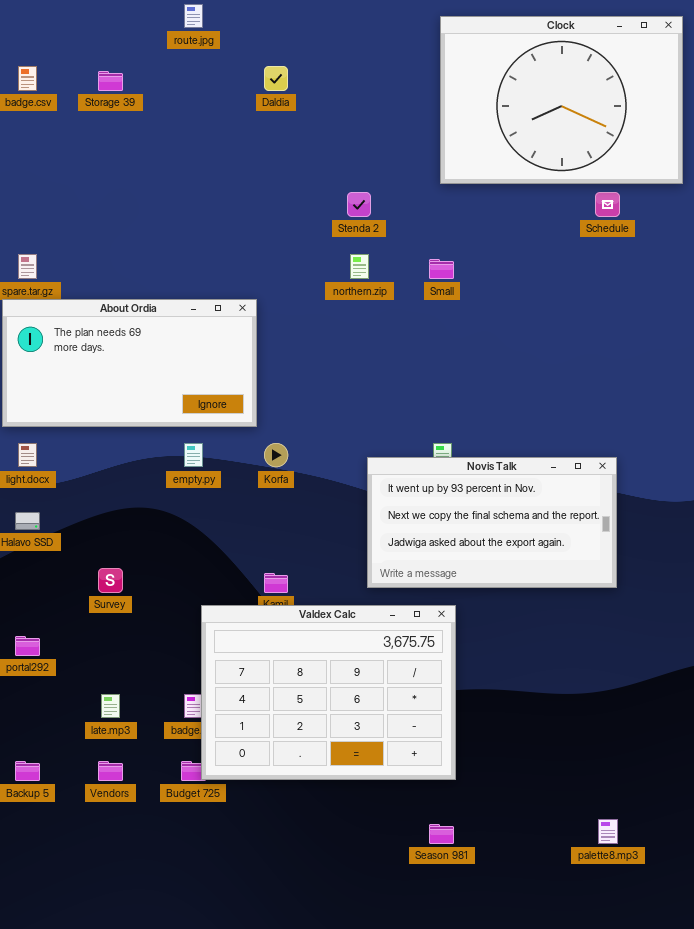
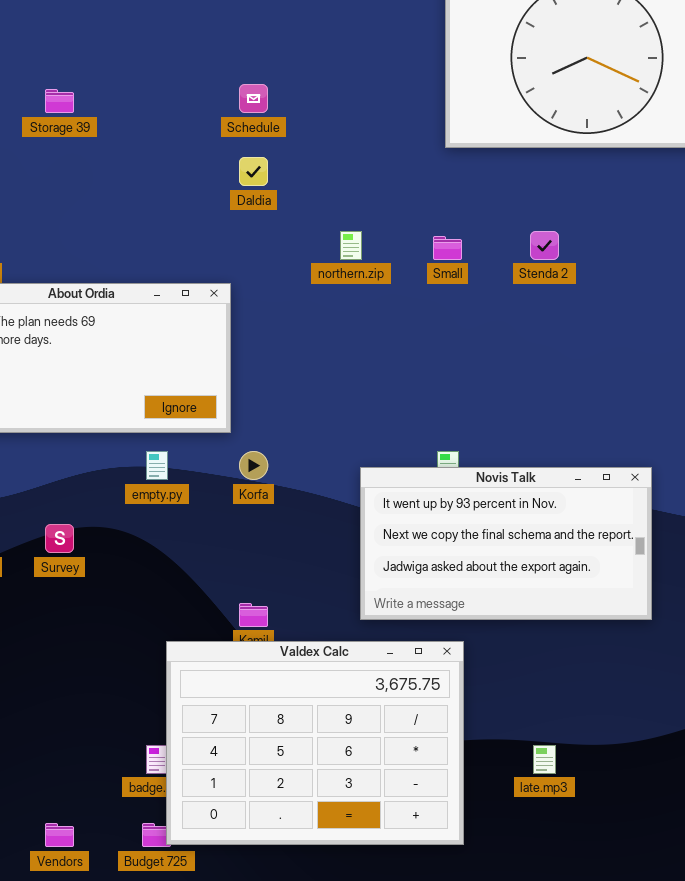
Daldia: [264,66,288,91] -> [239,157,268,186], moved
Storage 39: [98,71,123,91] -> [45,89,74,113], moved
Stenda 2: [347,192,371,217] -> [530,231,559,260], moved
Schedule: [595,192,620,217] -> [239,84,268,113], moved
Survey: [98,568,123,593] -> [45,524,74,553], moved
late.mp3: [101,694,120,718] -> [533,745,556,774], moved

